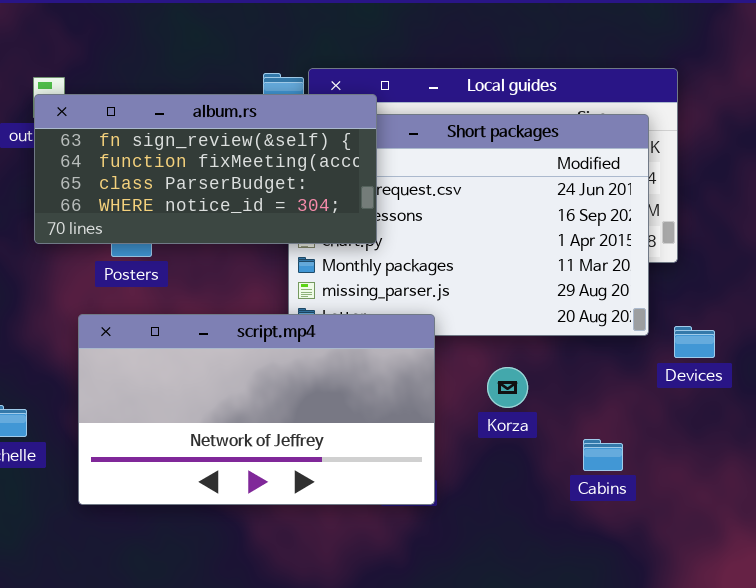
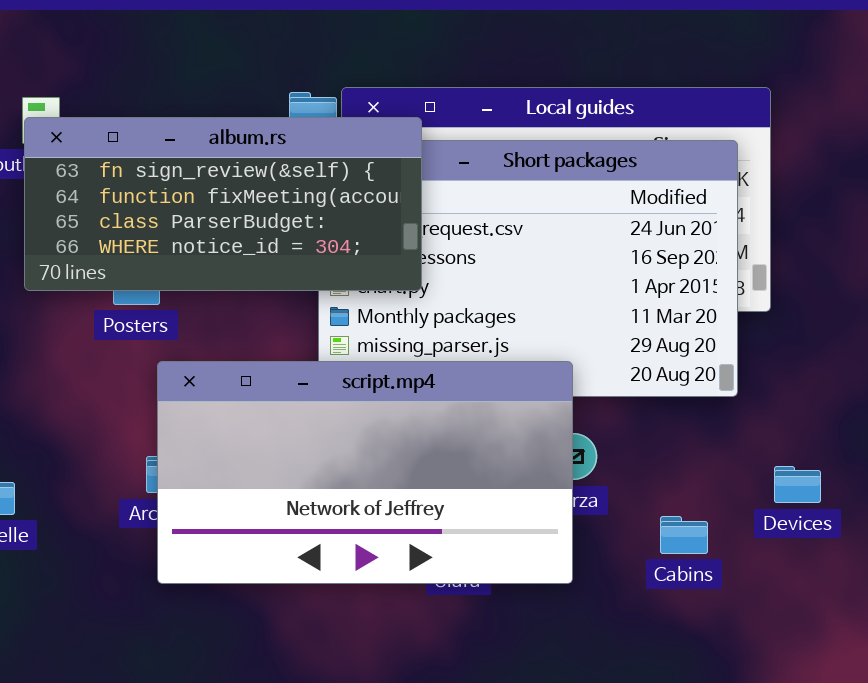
script.mp4: [78,314,435,505] -> [157,361,573,584], moved
Devices: [674,326,715,358] -> [774,466,821,503], moved

